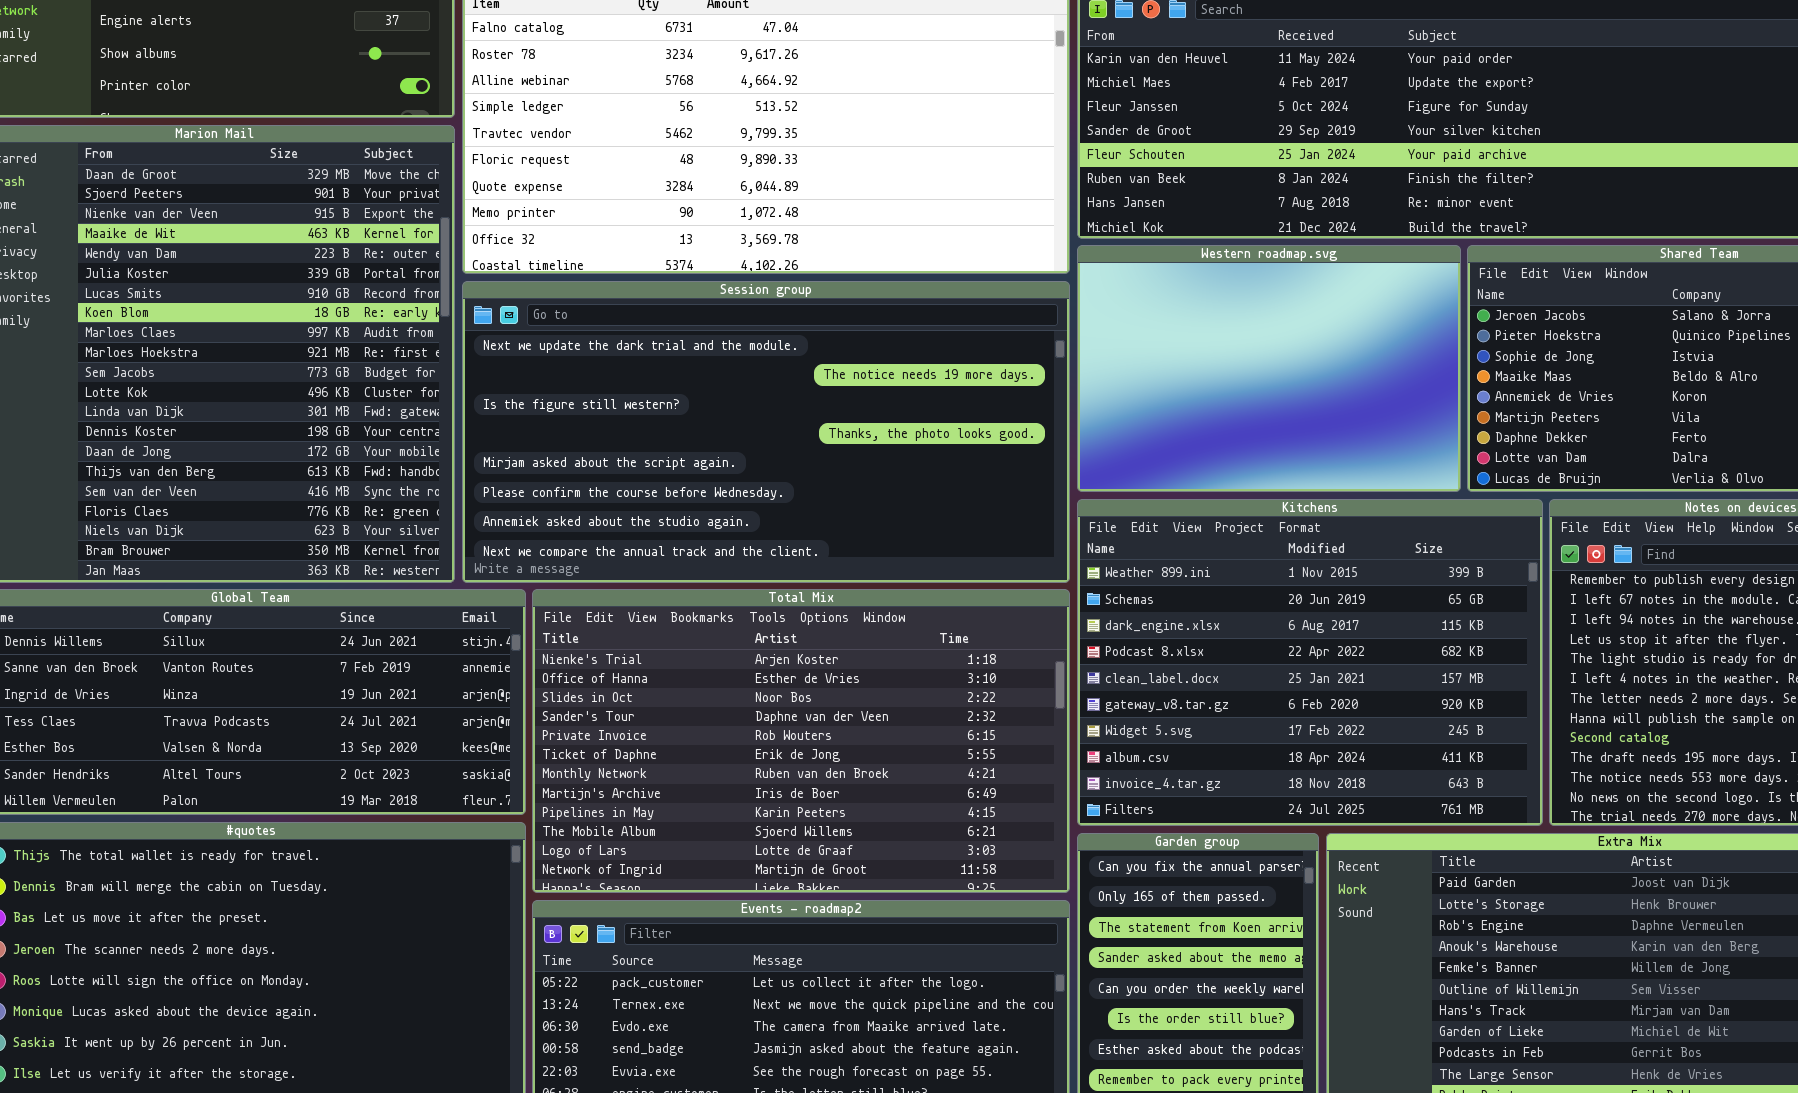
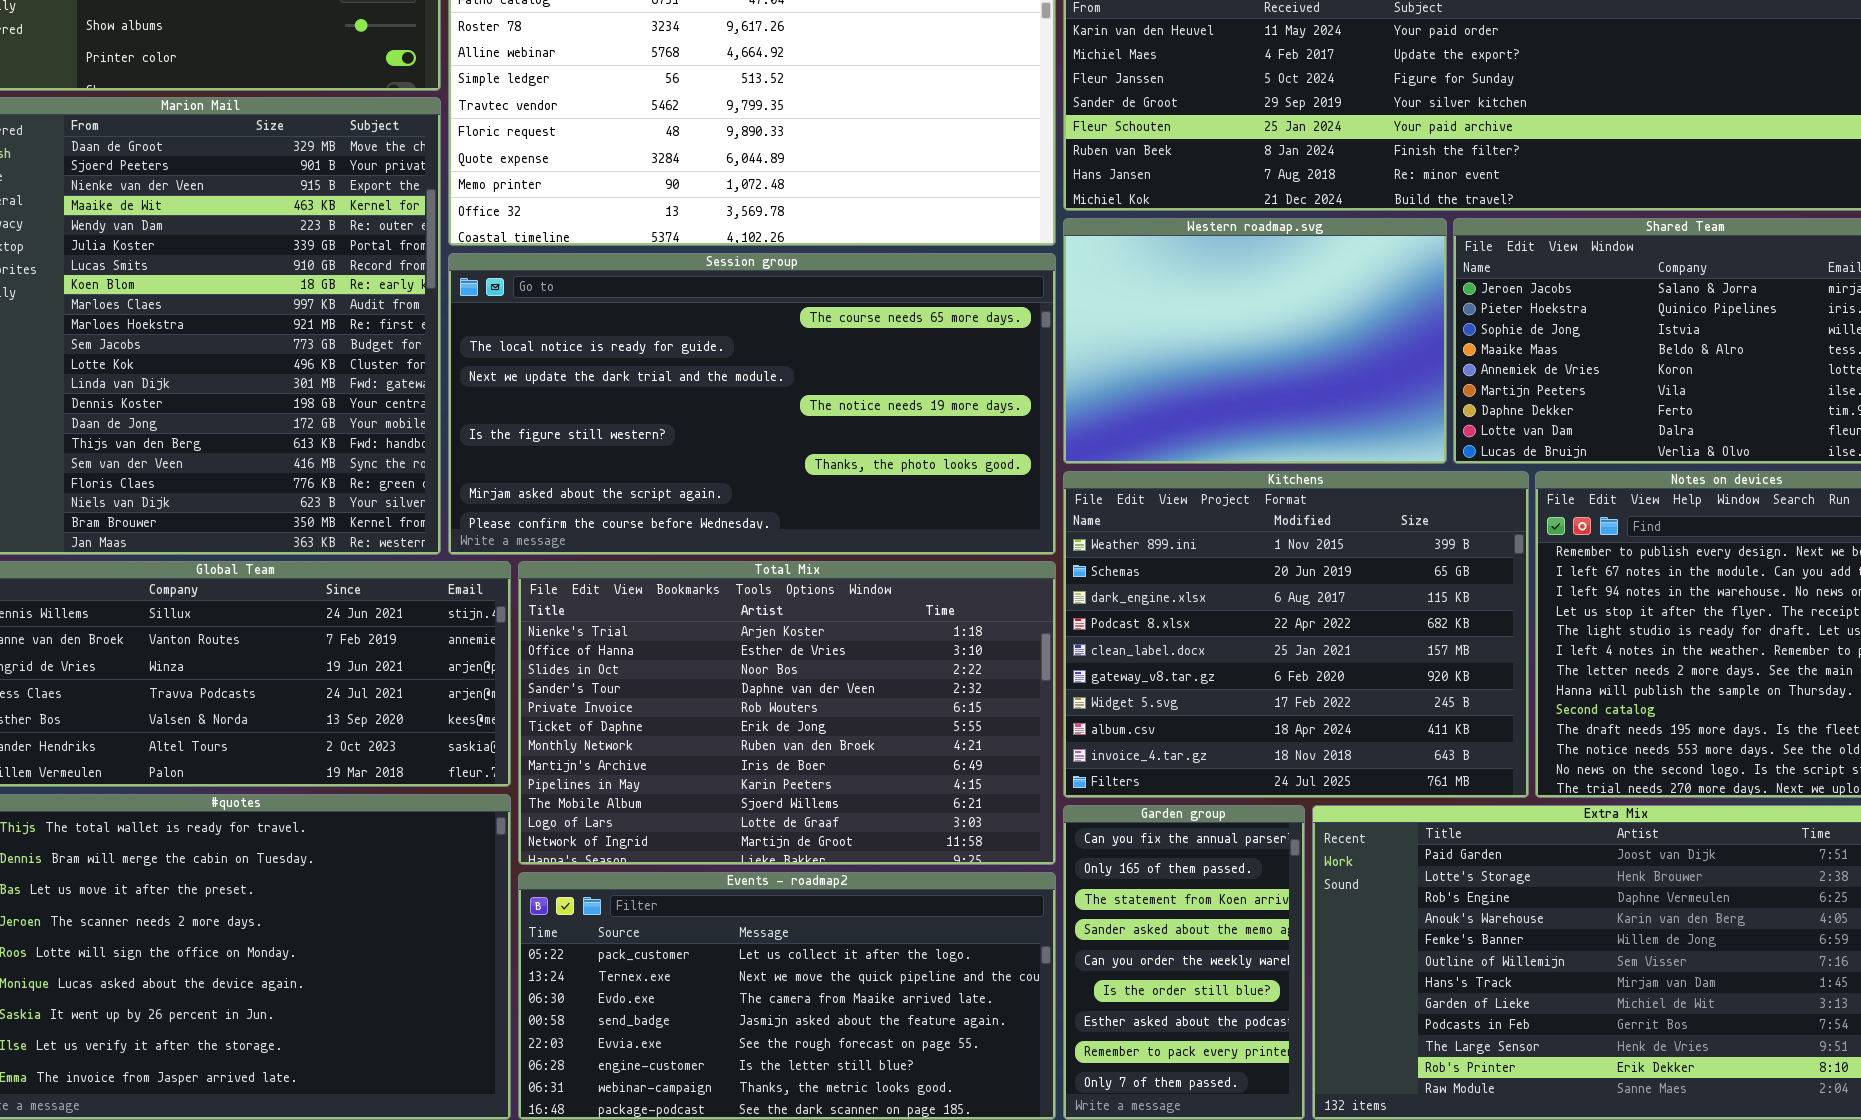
Session group: [462,281,1070,583] -> [448,253,1056,555], scrolled up 2 rows

